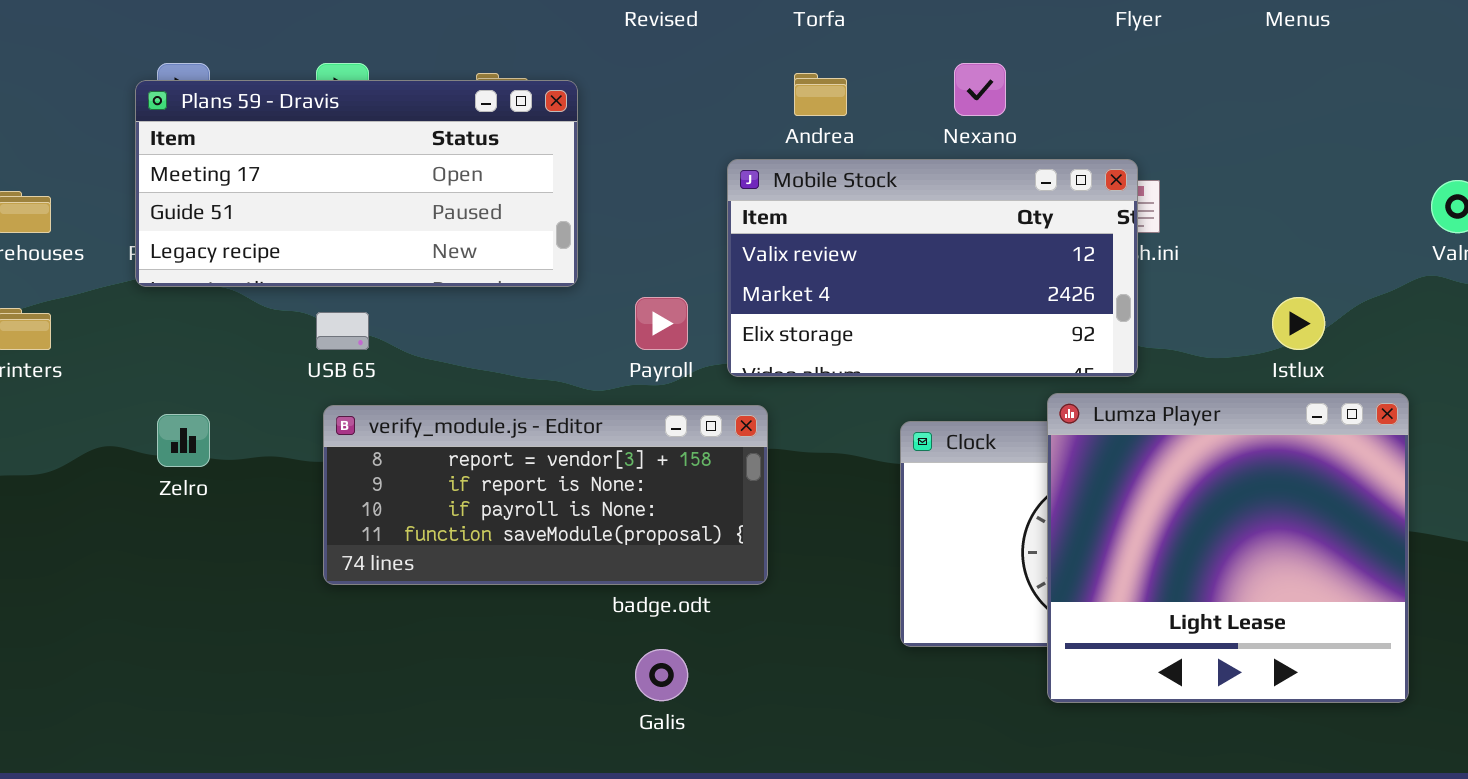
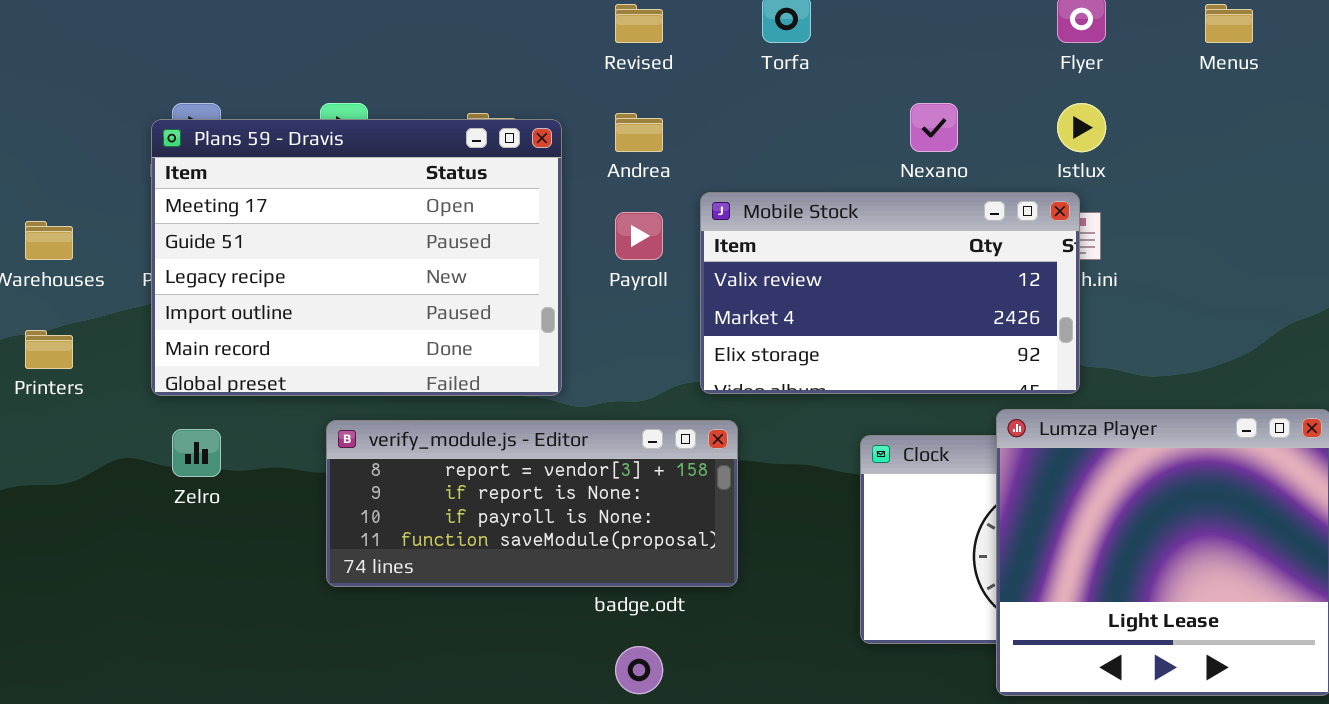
Andrea: [794,73,847,116] -> [615,113,663,152], moved
Plans 59 - Dravis: [135,80,578,287] -> [151,119,562,396], resized
Payroll: [635,297,688,350] -> [615,212,663,260], moved
Istlux: [1272,297,1325,350] -> [1057,103,1106,152], moved

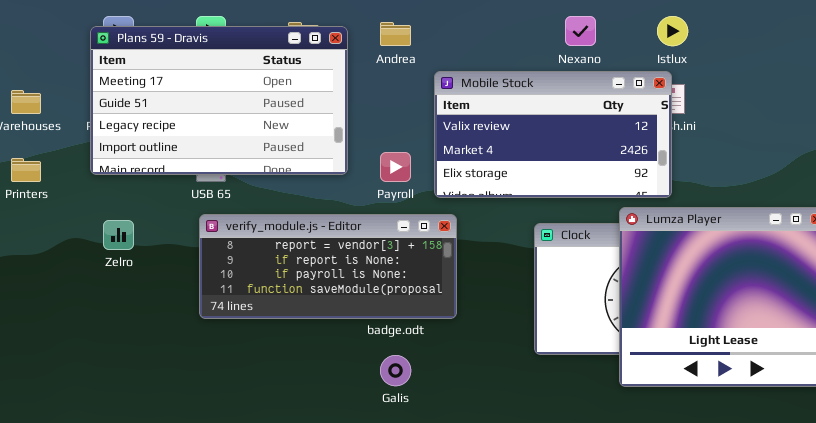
Plans 59 - Dravis: [151,119,562,396] -> [90,26,348,175], resized
Payroll: [615,212,663,260] -> [380,152,411,182], moved

